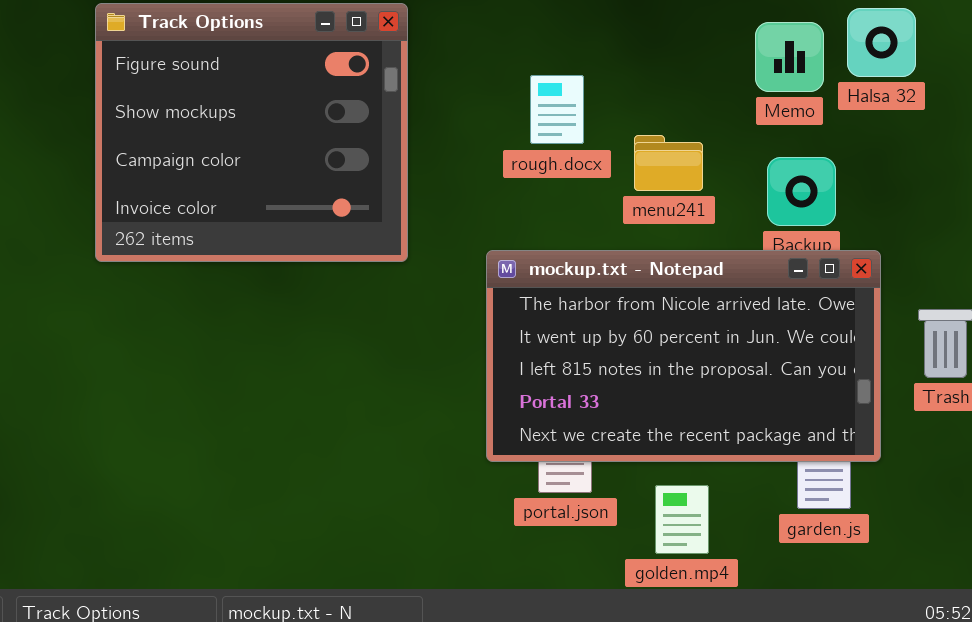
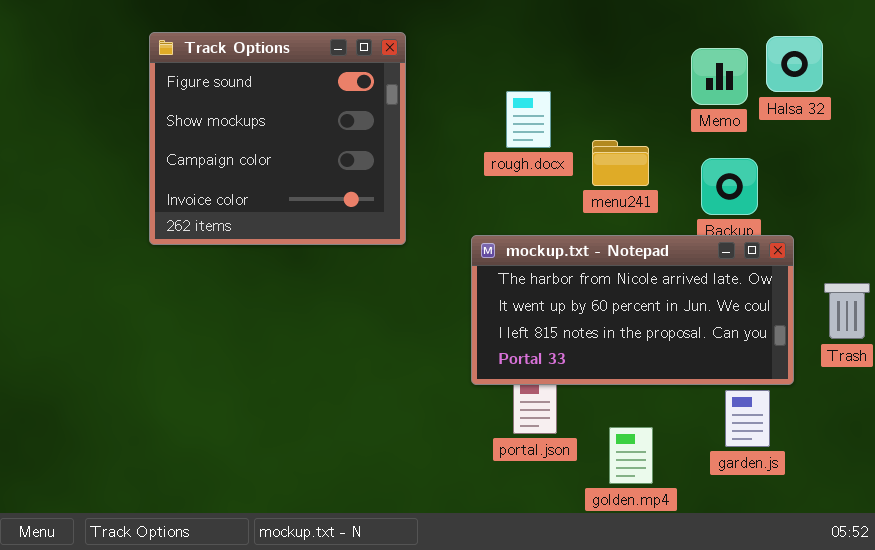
mockup.txt - Notepad: [486,250,881,462] -> [471,235,794,385], resized

